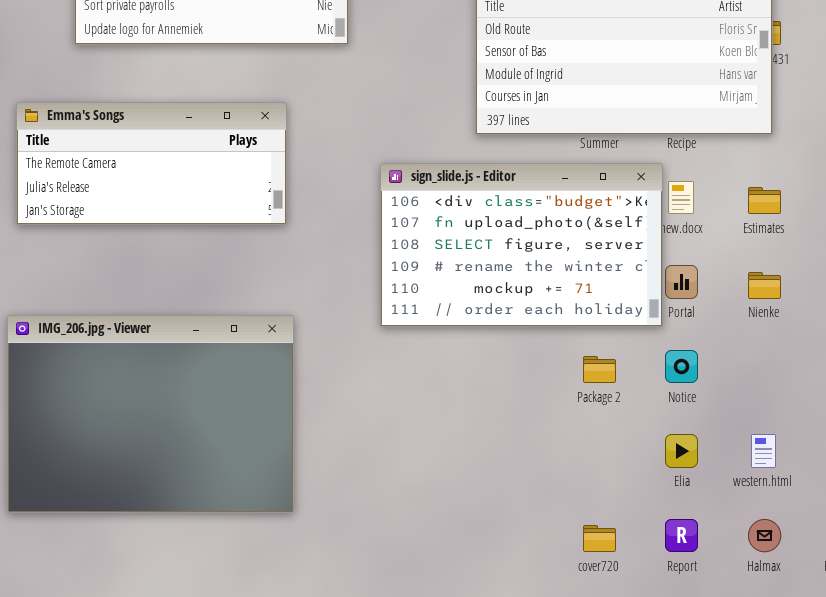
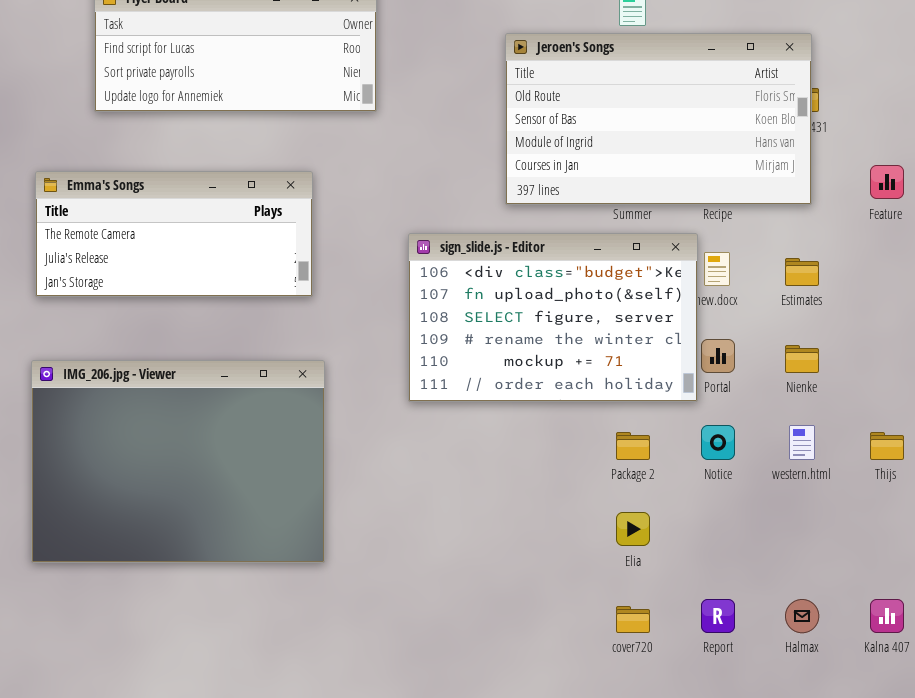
IMG_206.jpg - Viewer: [7,315,294,513] -> [31,360,325,563], moved
Elia: [665,434,698,468] -> [616,512,650,546], moved
western.html: [751,434,776,468] -> [789,425,815,460], moved

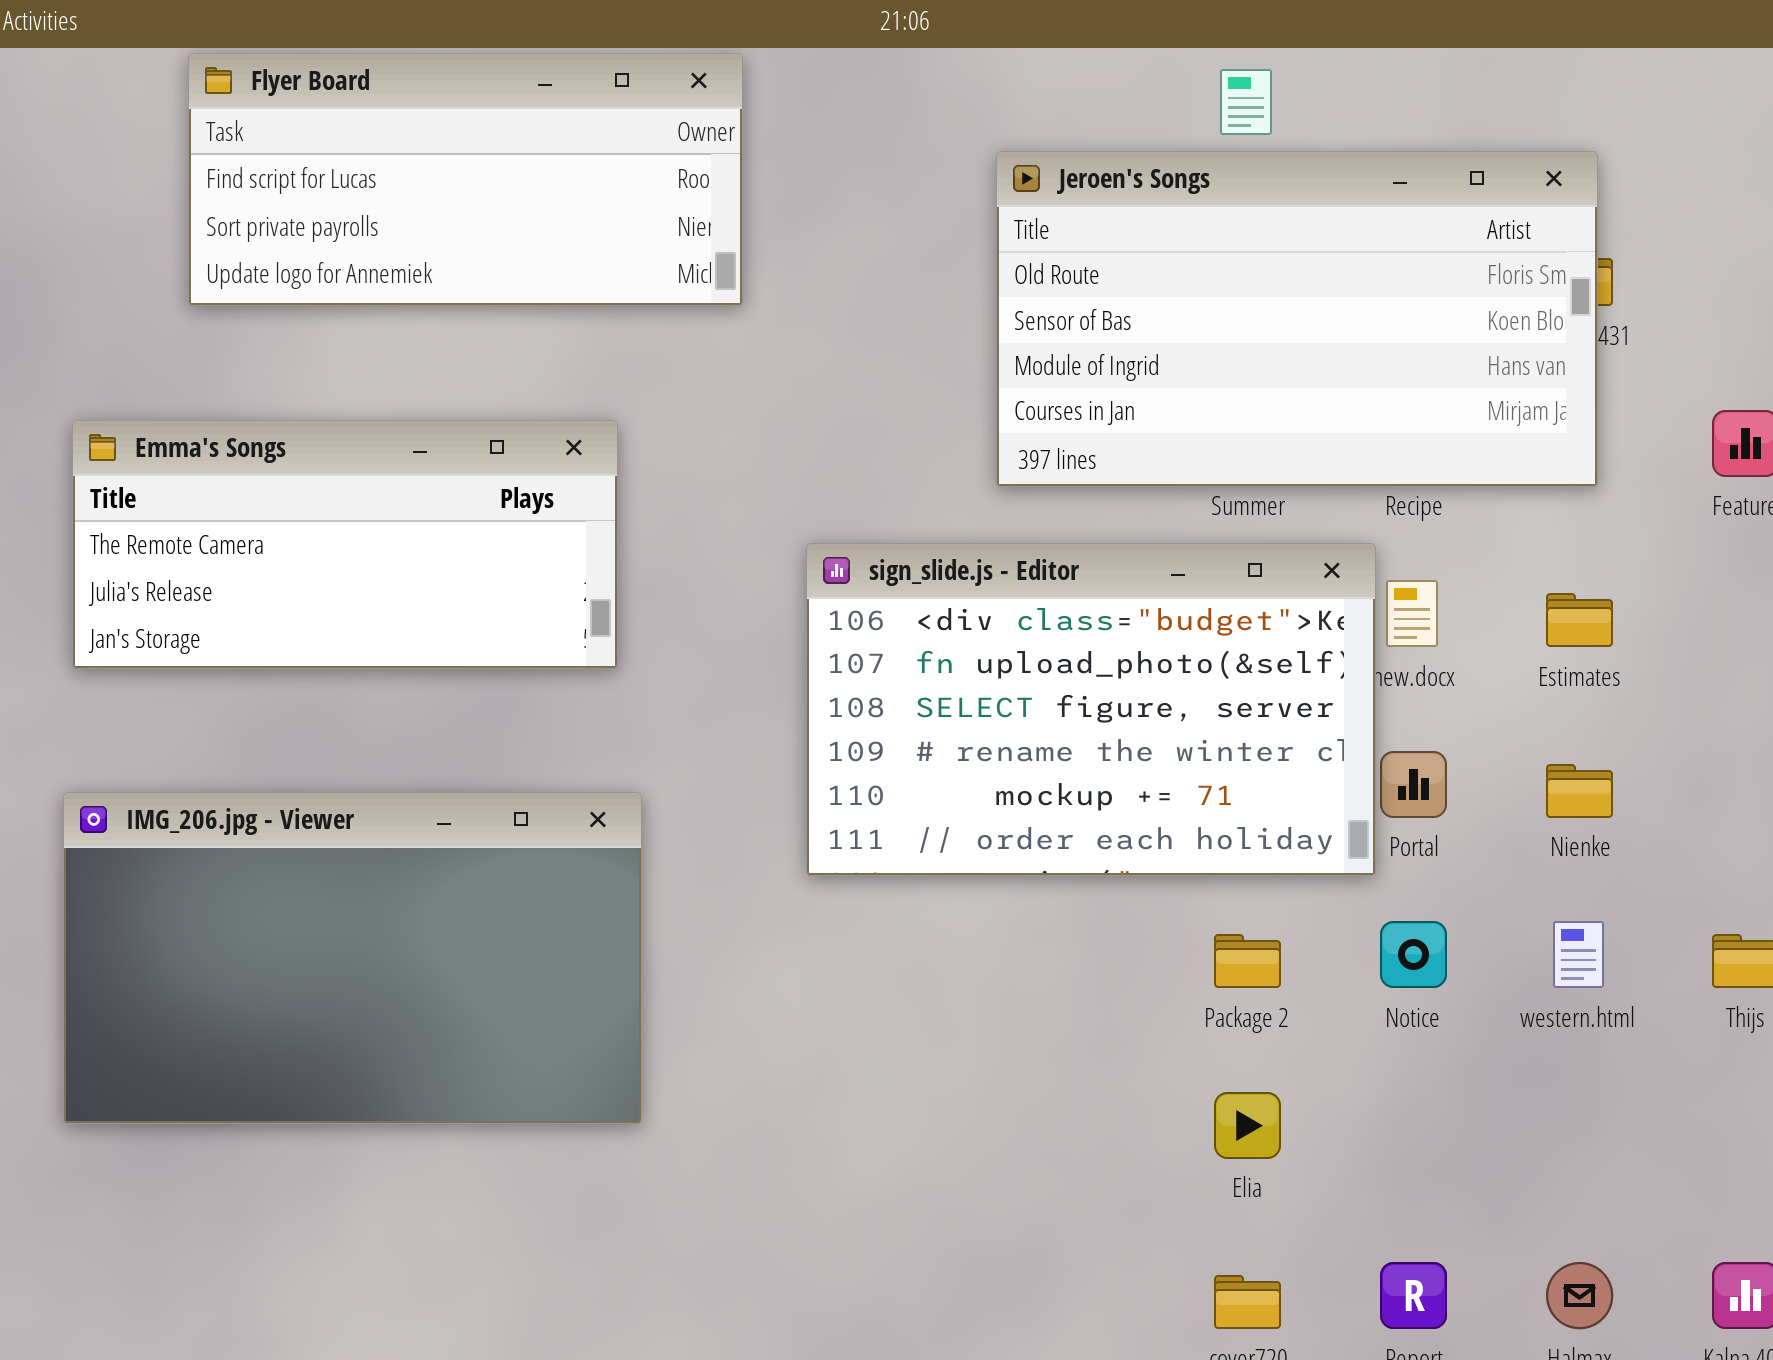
IMG_206.jpg - Viewer: [31,360,325,563] -> [63,792,642,1124], resized

